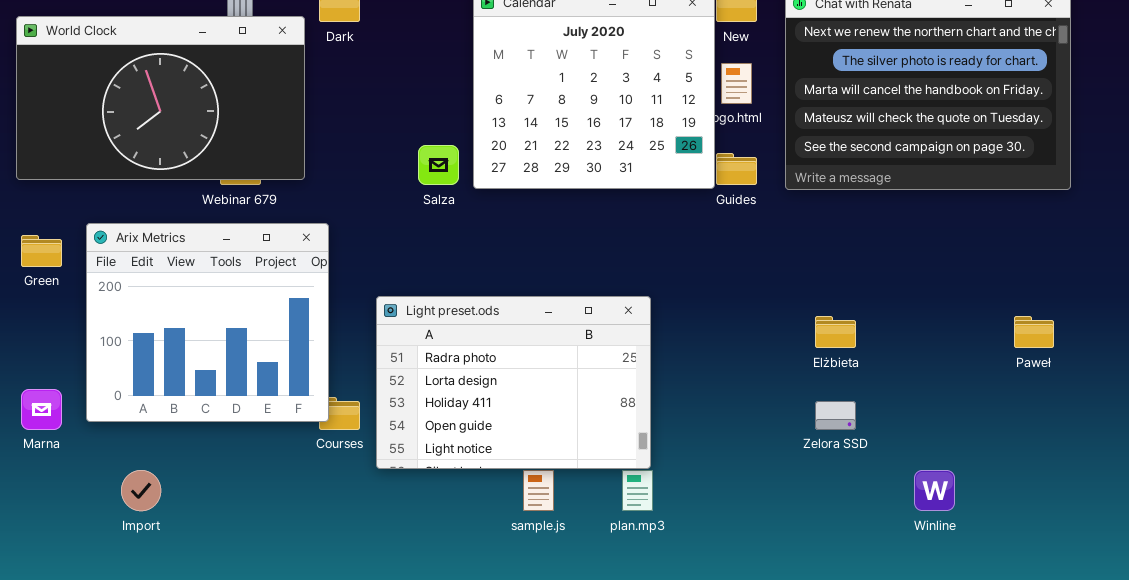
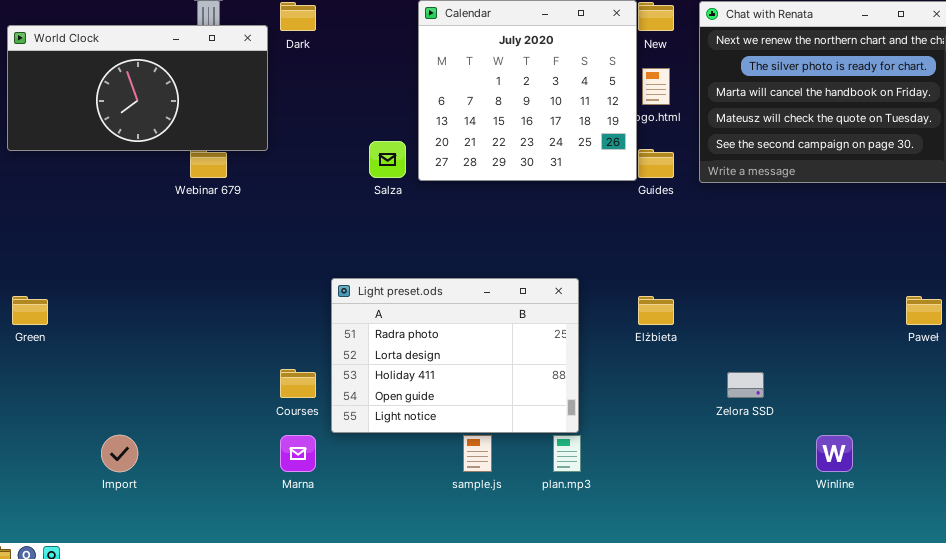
World Clock: [16,16,305,180] -> [7,25,268,151], resized
Arix Metrics: [86,223,329,422] -> none, closed
Green: [21,235,62,267] -> [12,296,48,325], moved
Elżbieta: [815,316,856,348] -> [638,296,674,325], moved
Marna: [21,389,62,430] -> [280,435,316,472], moved

